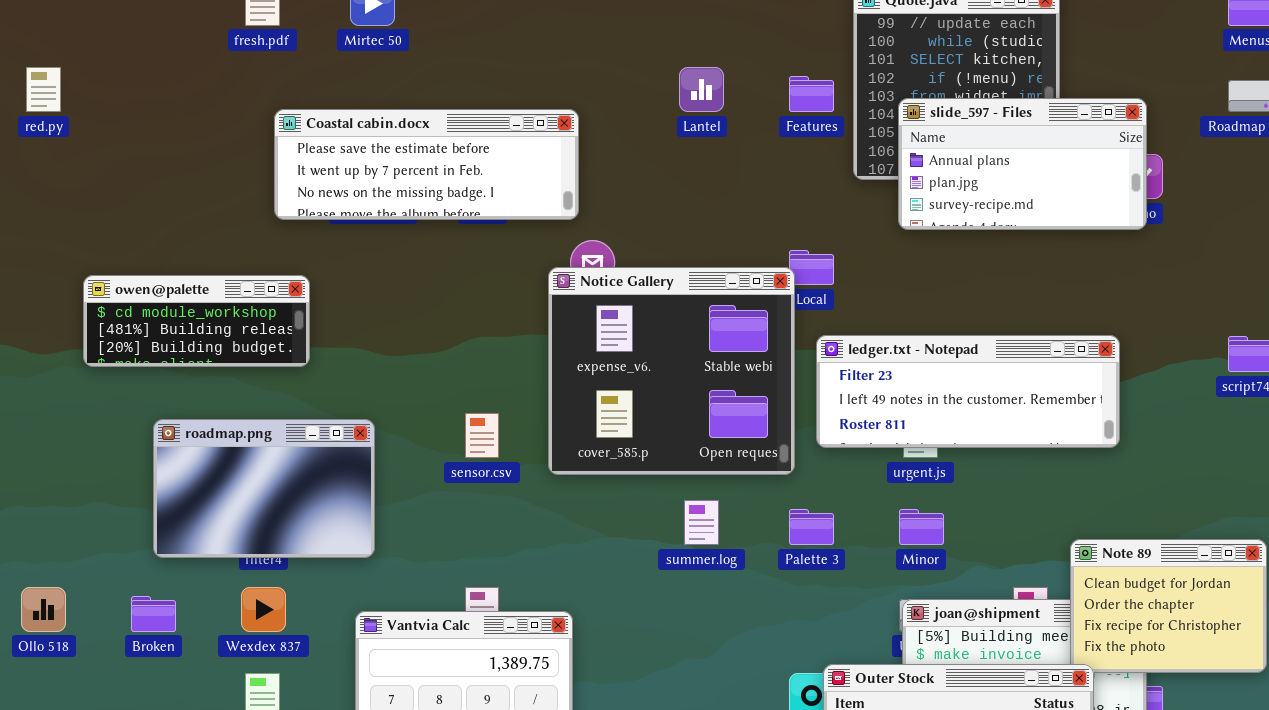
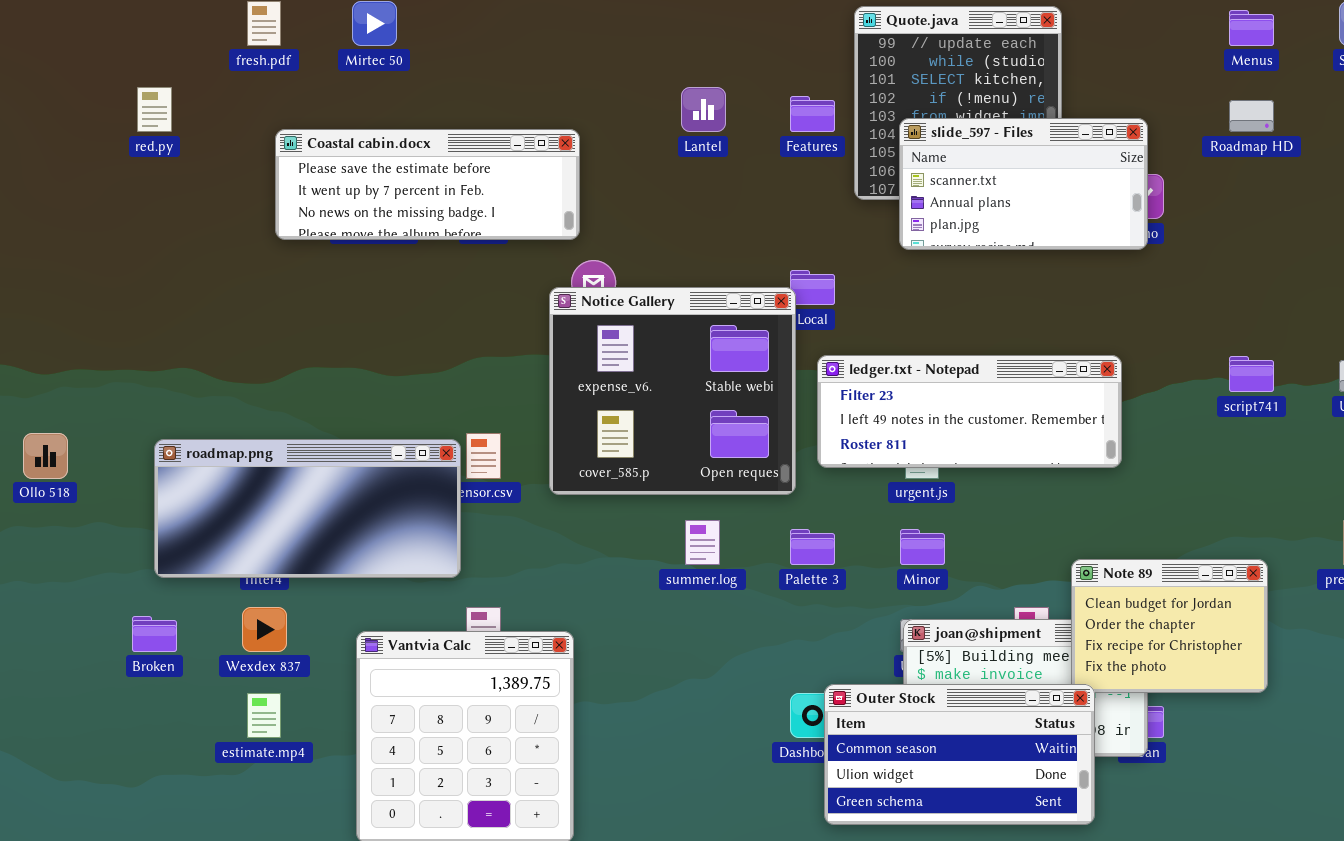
red.py: [26,67,61,112] -> [137,87,172,132], moved
slide_597 - Files: [898,98,1147,230] -> [899,118,1148,250], scrolled up 1 row
owen@palette: [83,275,310,367] -> none, closed
roadmap.png: [153,419,375,558] -> [154,439,461,578], resized
Ollo 518: [21,587,66,632] -> [23,433,68,479], moved

